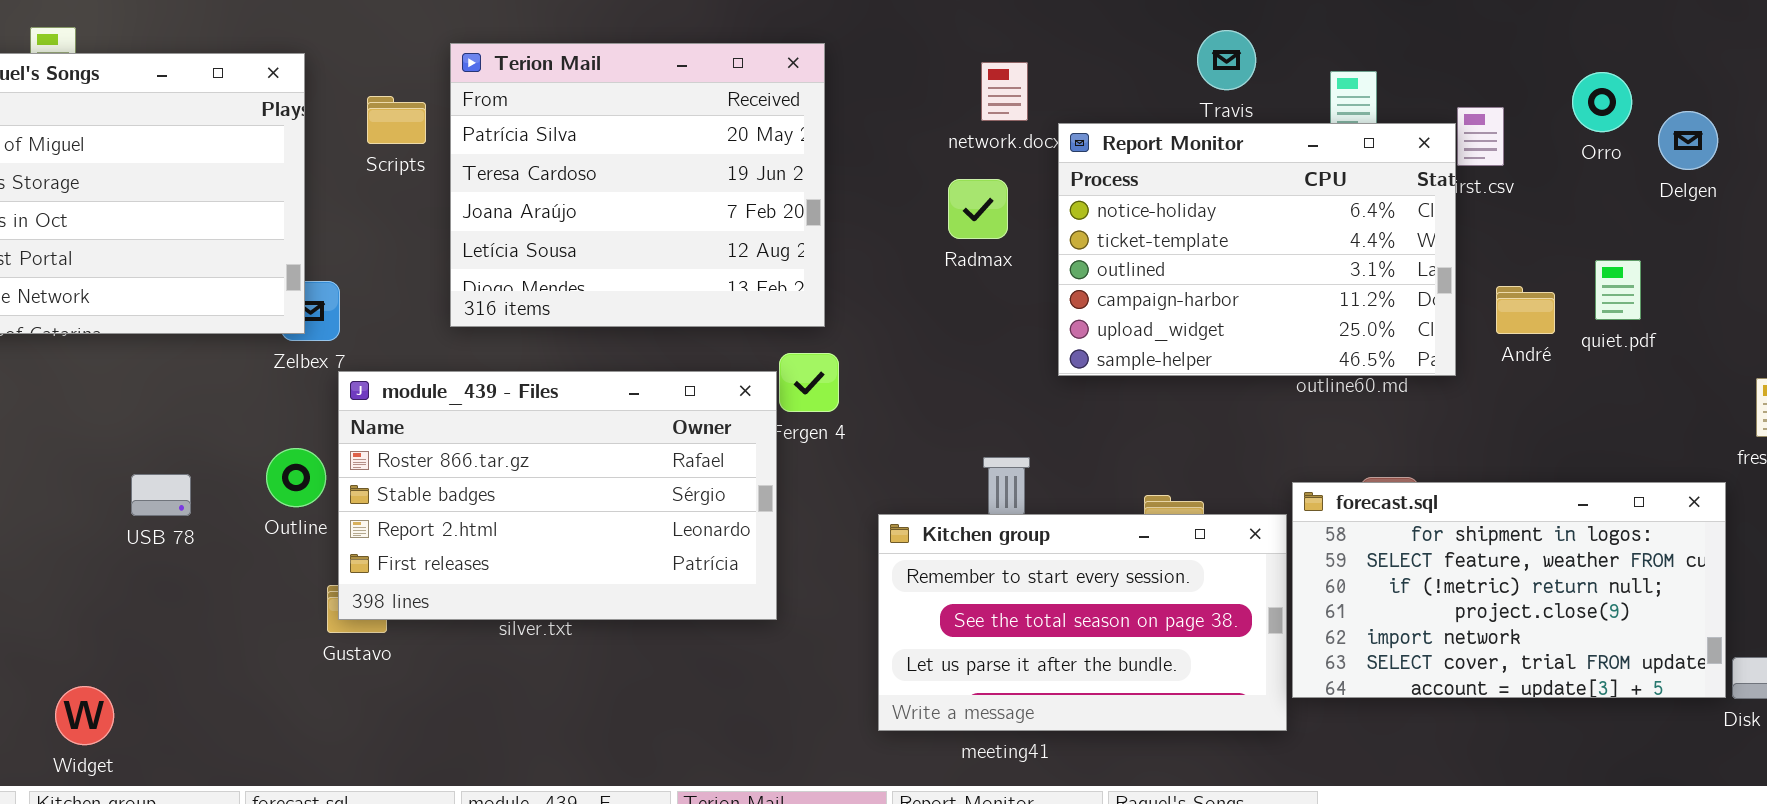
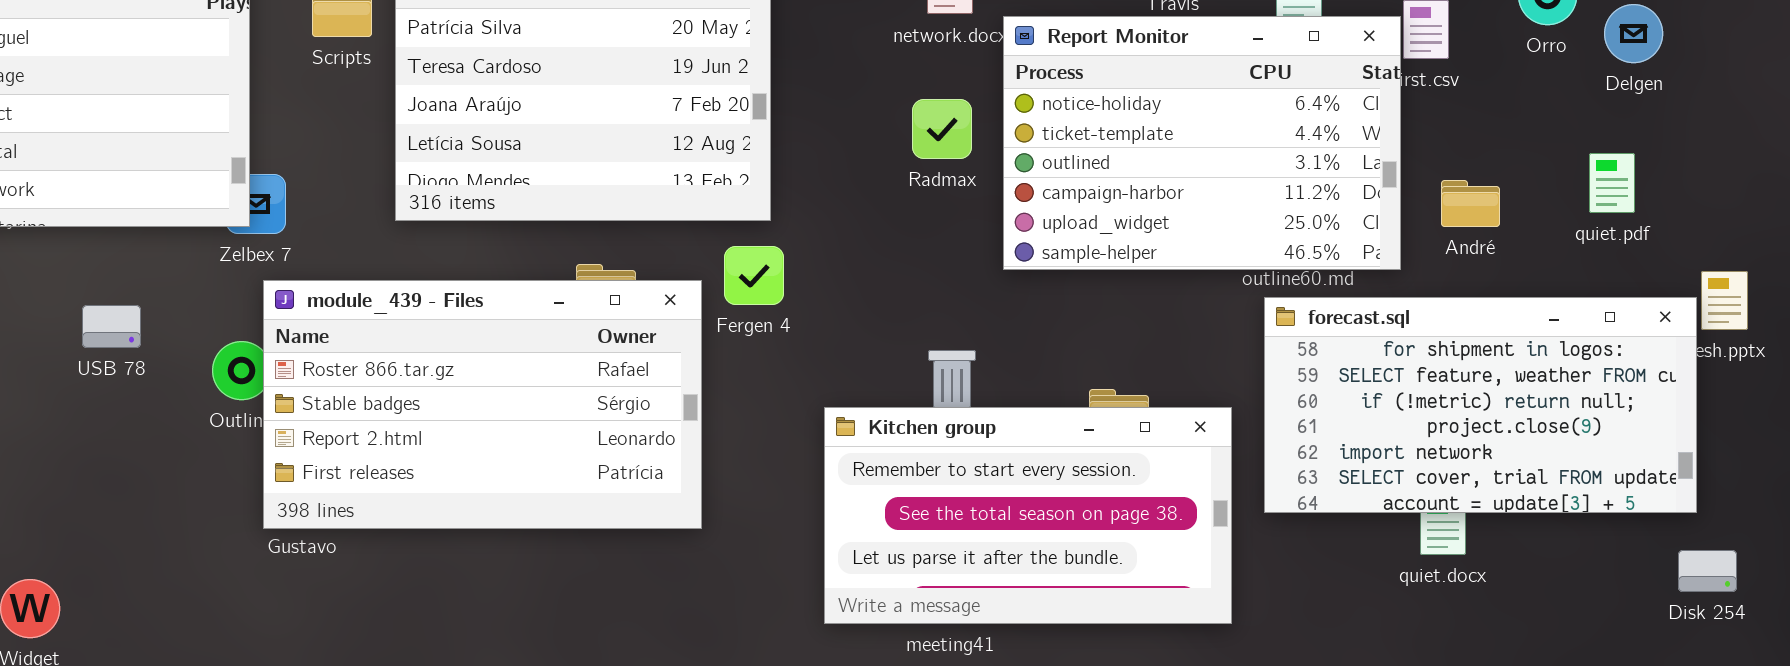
Radmax: [948,179,1008,239] -> [912,99,972,159], moved
quiet.pdf: [1595,260,1641,320] -> [1589,153,1635,213], moved
module_439 - Files: [338,371,777,620] -> [263,280,702,529], moved
USB 78: [131,474,191,516] -> [82,305,141,348], moved
forecast.sql: [1292,482,1726,698] -> [1264,297,1697,513], moved

